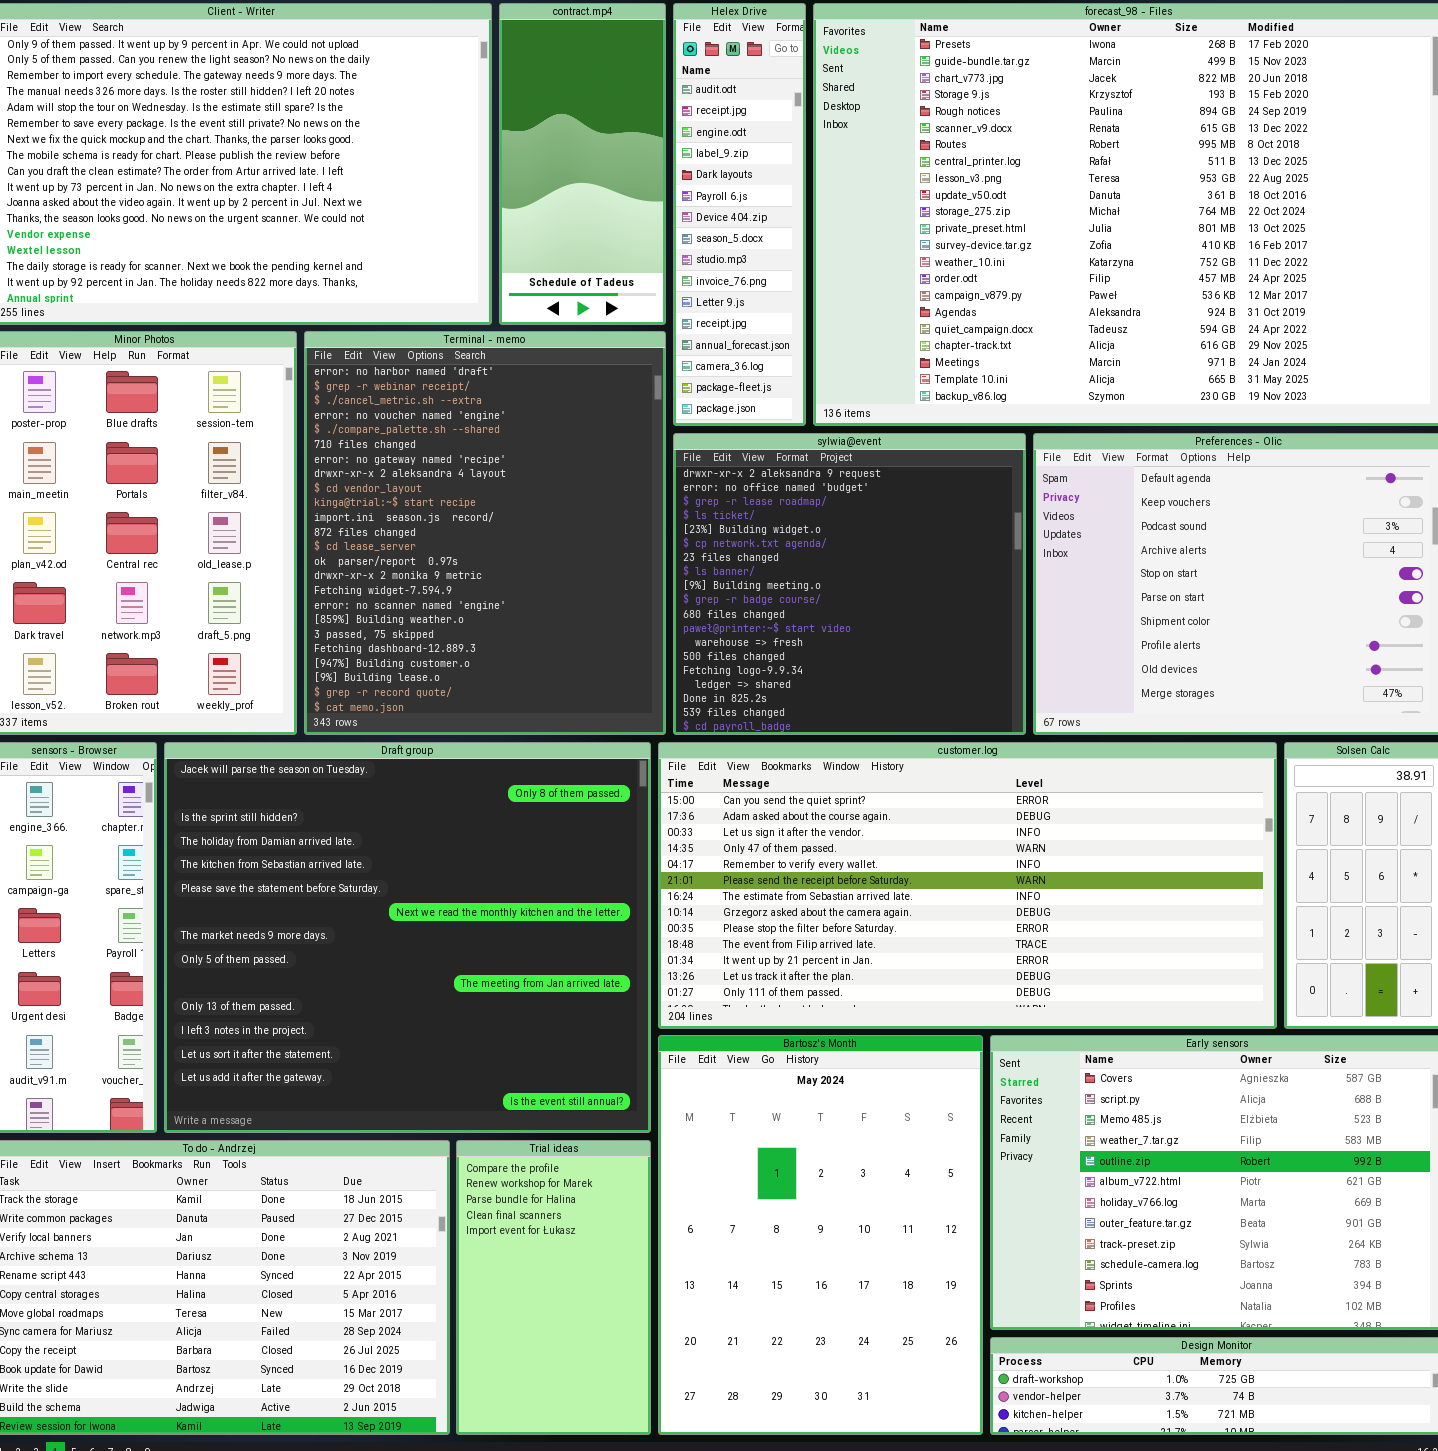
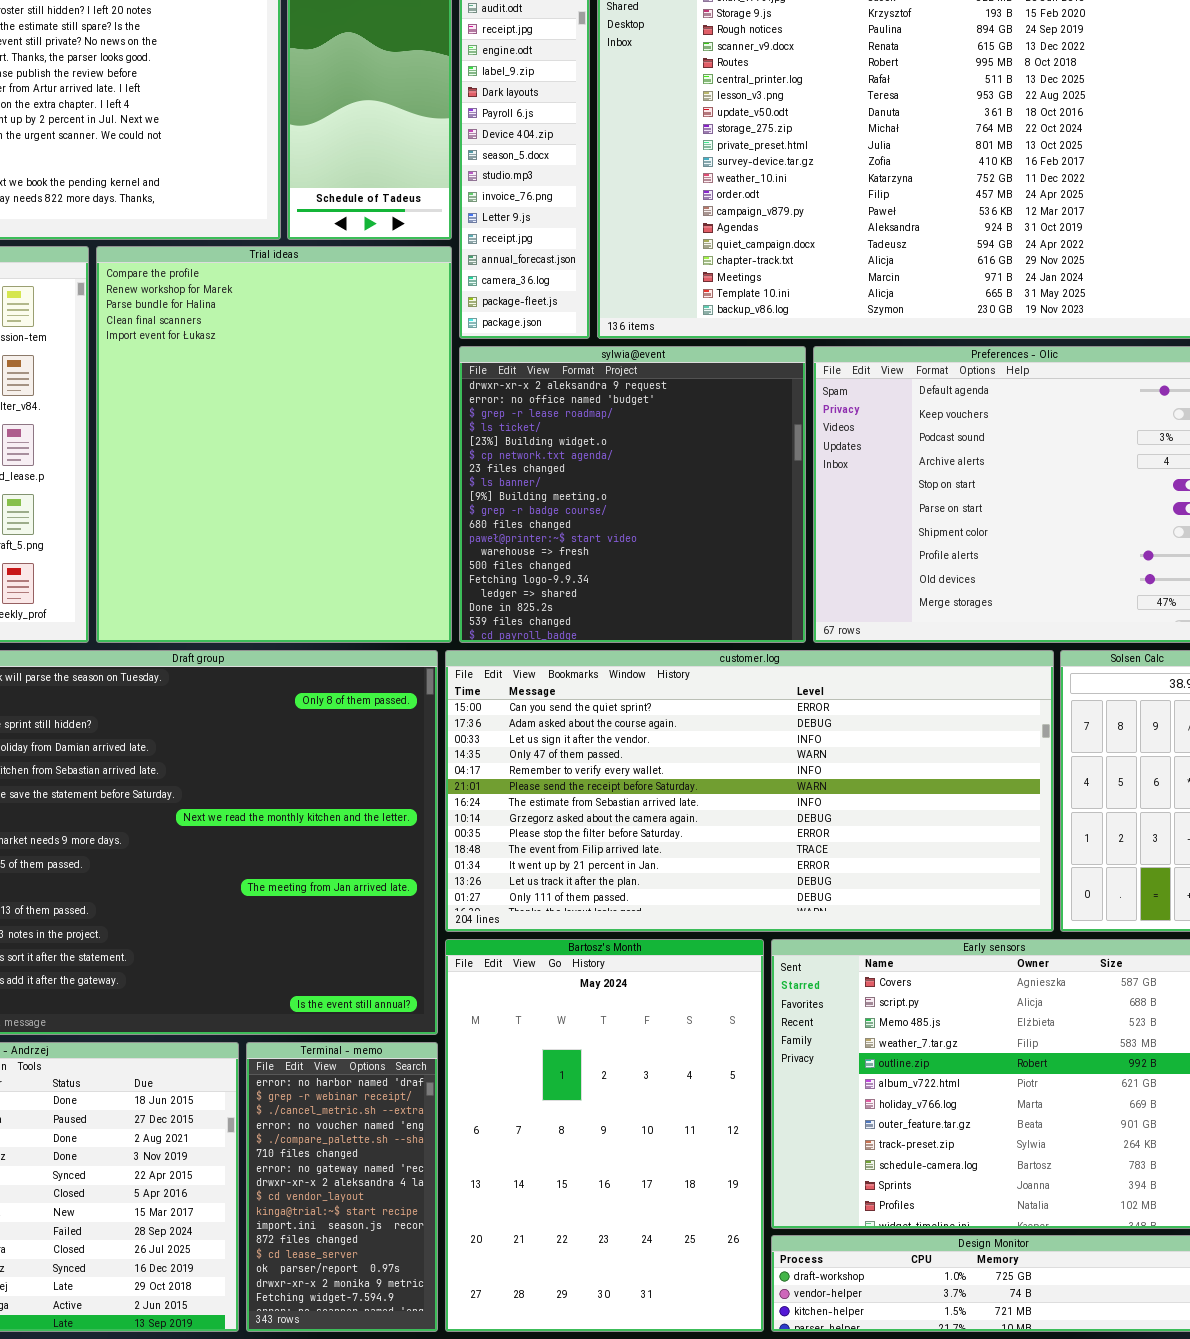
Terminal - memo: [304,331,666,735] -> [246,1042,438,1332], moved, resized
Trial ideas: [456,1140,651,1435] -> [96,246,452,643], moved, resized

